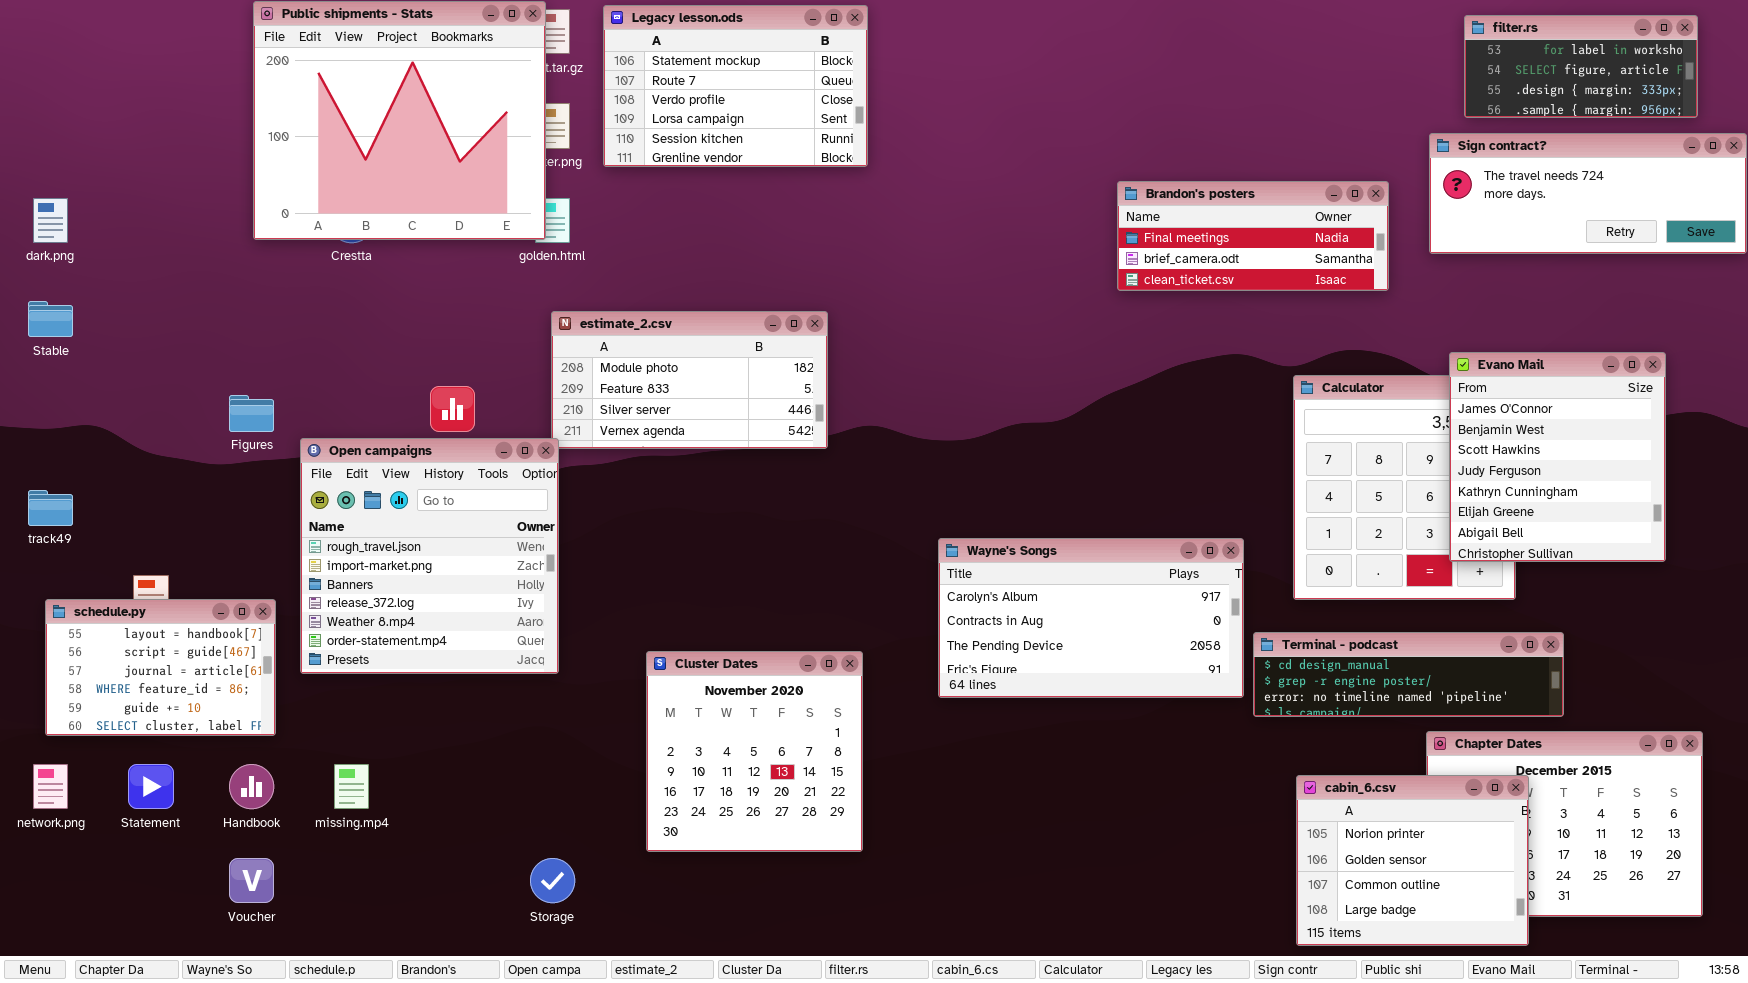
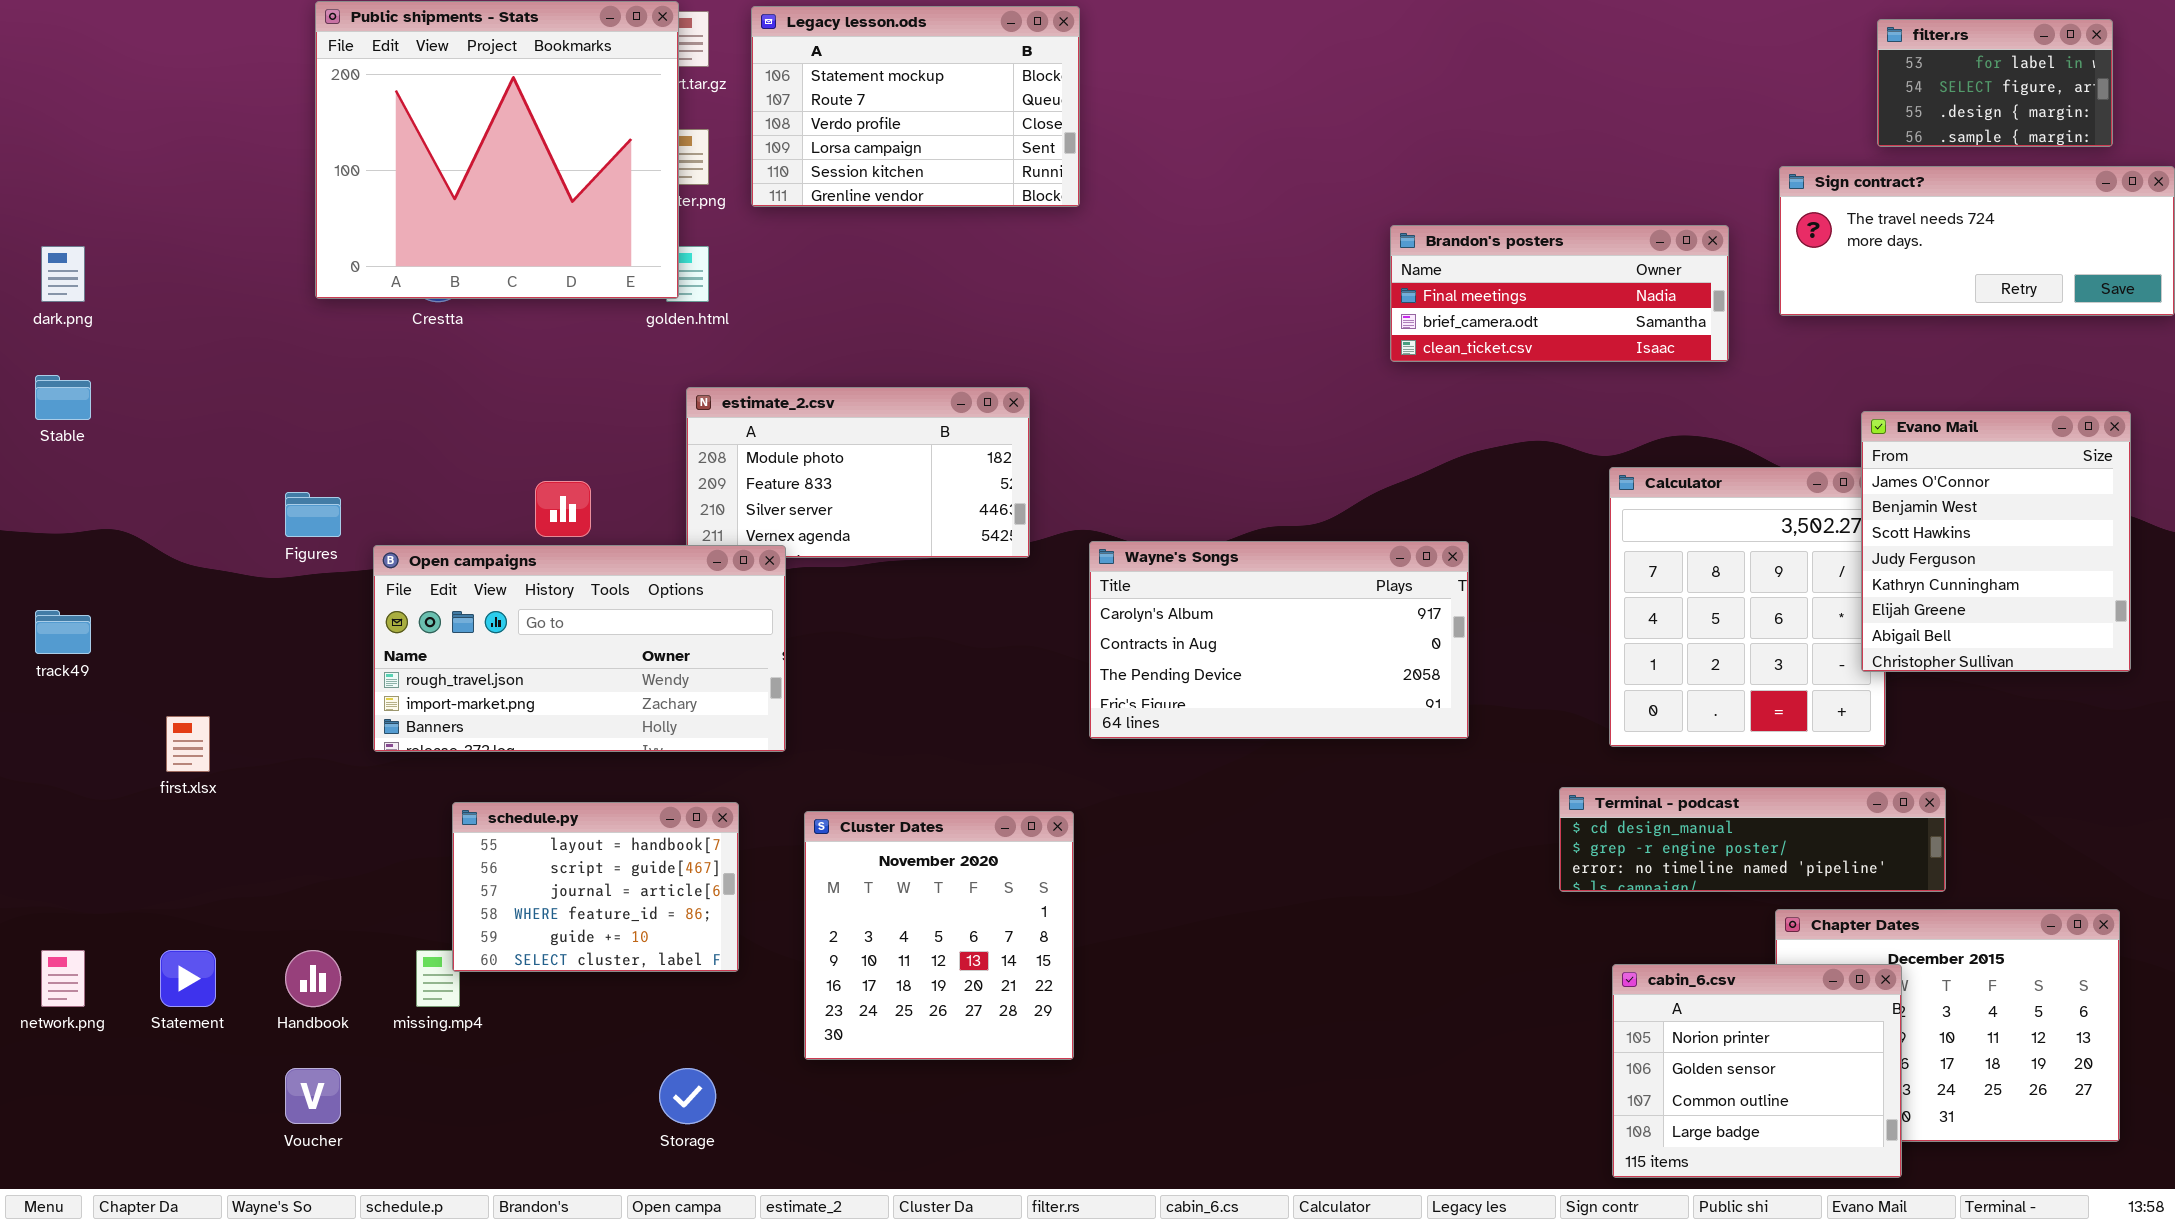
filter.rs: [1464,15,1698,118] -> [1877,19,2113,147], resized
Evano Mail: [1449,352,1666,562] -> [1861,411,2131,672], moved
Open campaigns: [300,438,559,674] -> [373,545,786,752], resized
Wayne's Songs: [938,538,1244,698] -> [1089,541,1469,739], moved
schedule.py: [45,599,276,736] -> [452,802,739,972], moved

